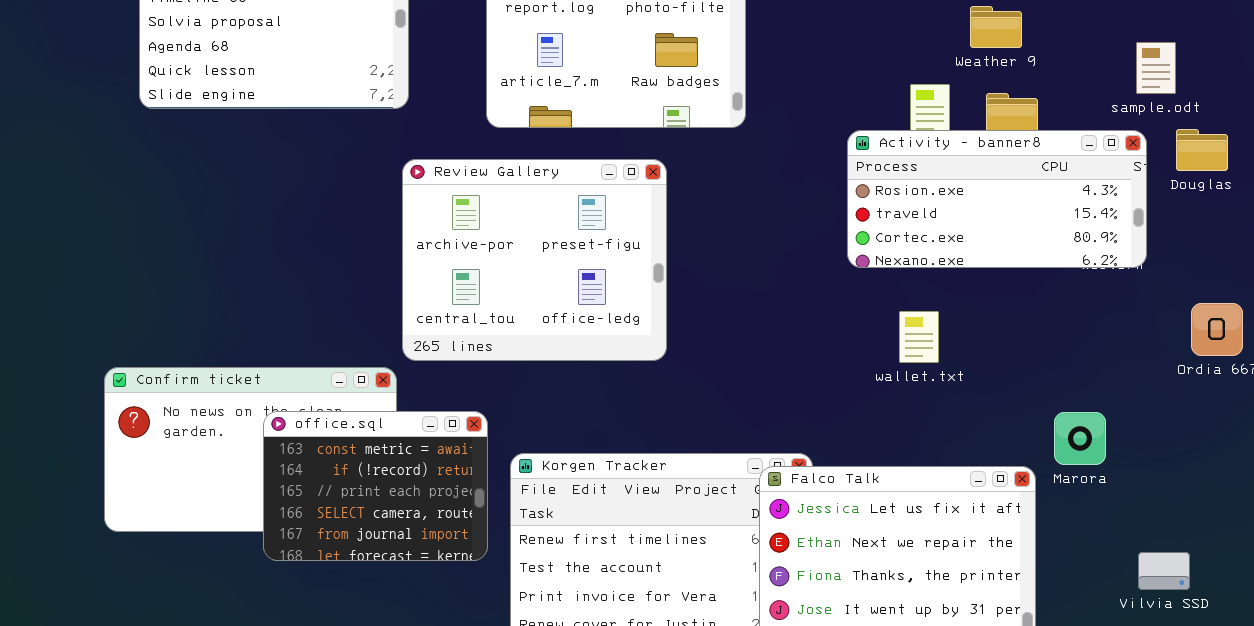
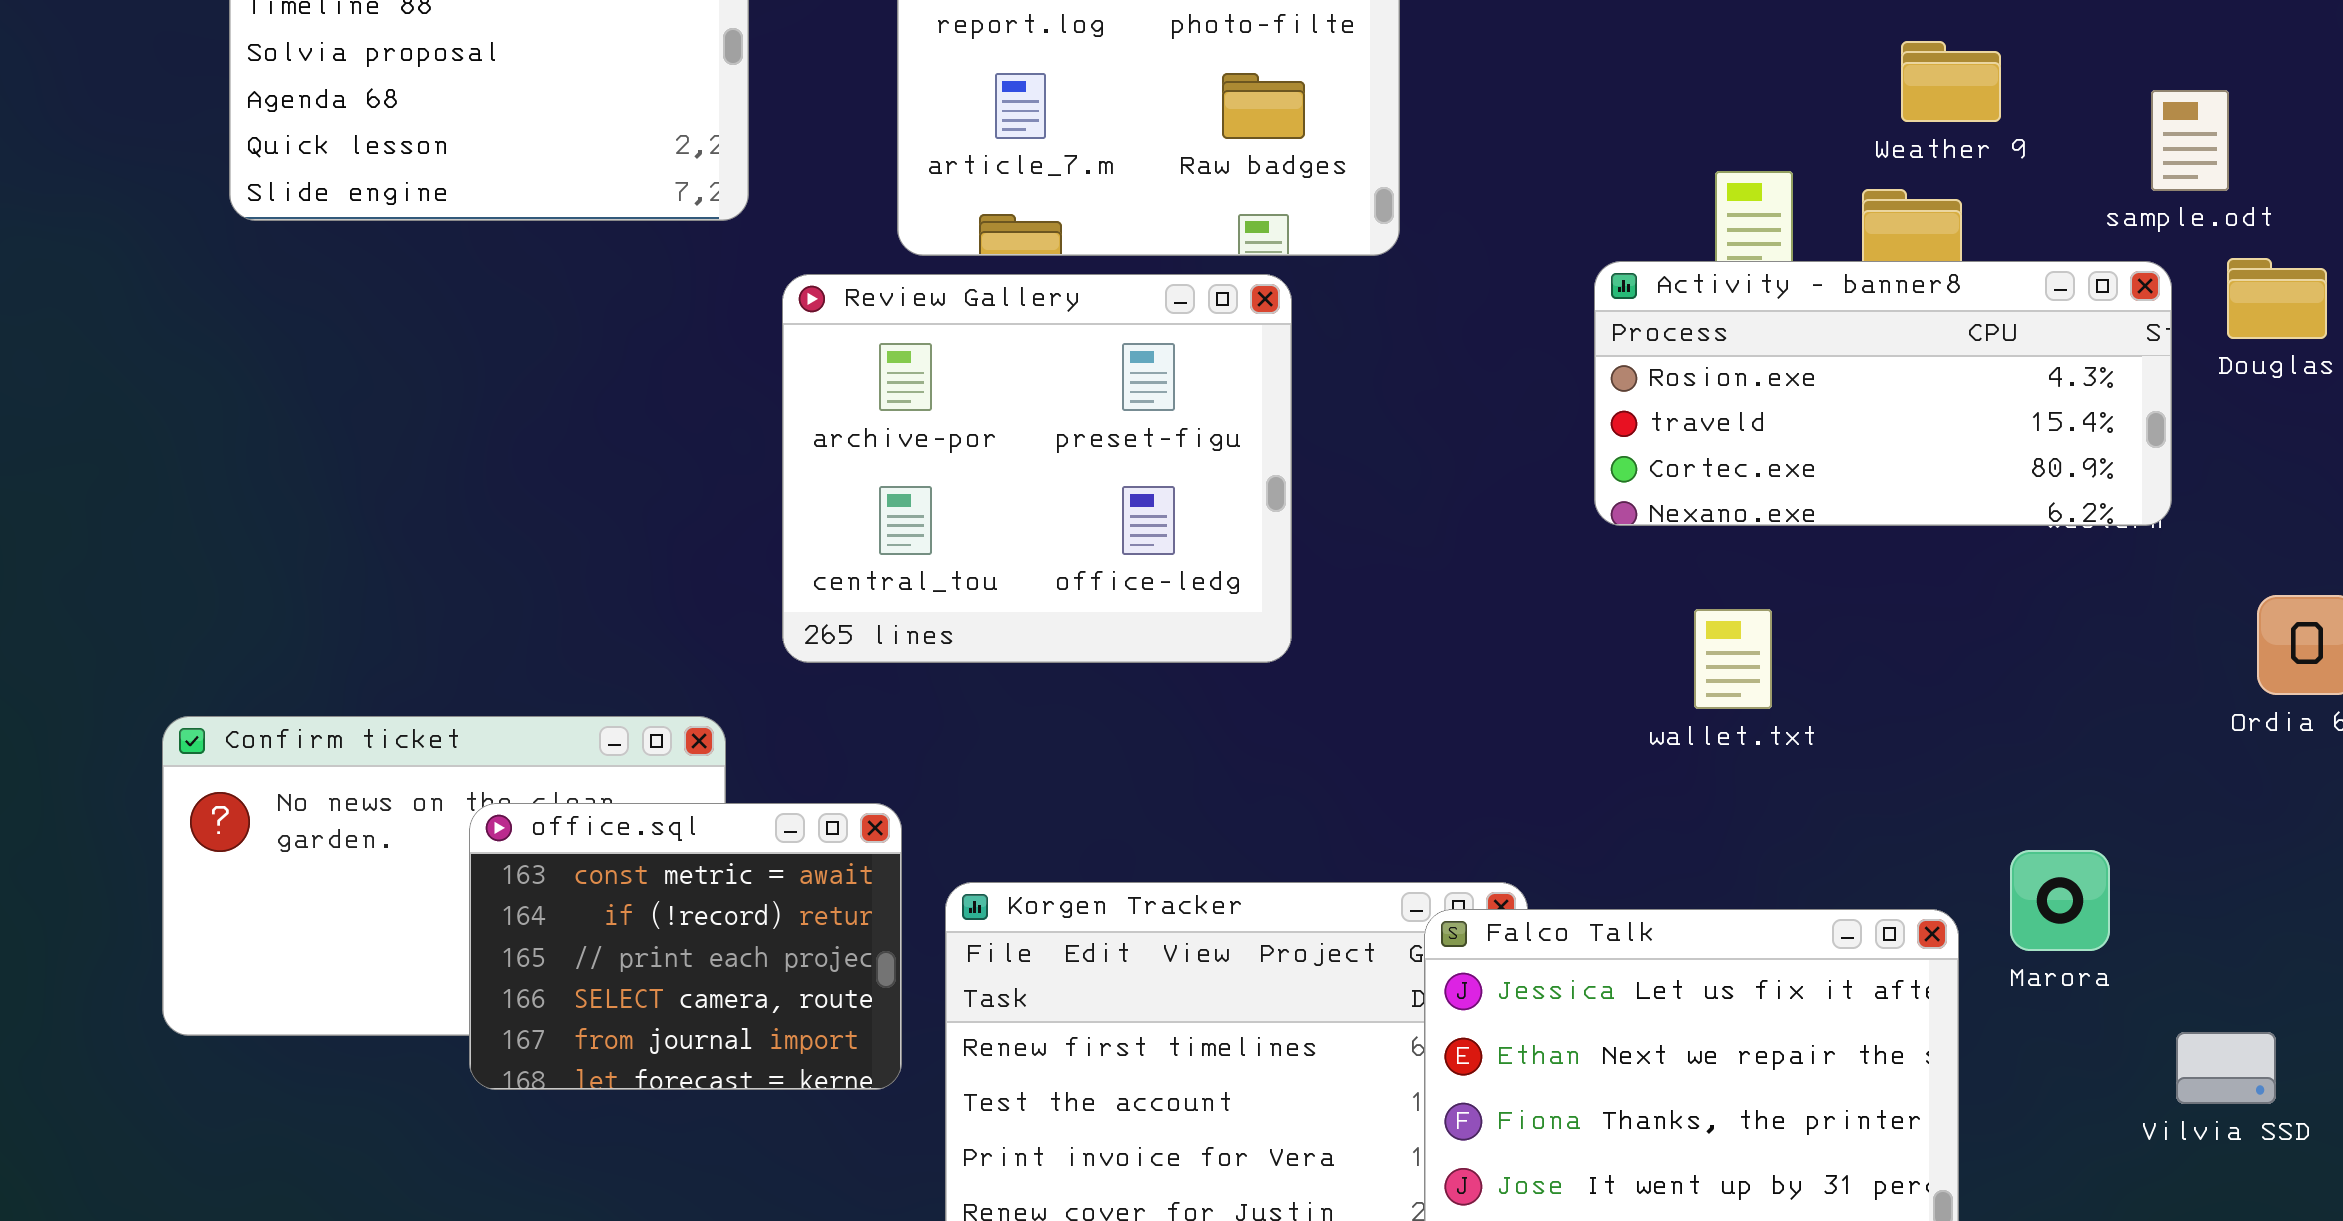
Weather 9: [970,6,1022,48] -> [1901,41,2001,122], moved
Review Gallery: [402,159,667,361] -> [782,274,1292,663], moved
Marora: [1054,412,1106,465] -> [2010,850,2110,951], moved
Vilvia SSD: [1138,552,1190,590] -> [2176,1032,2276,1104], moved

